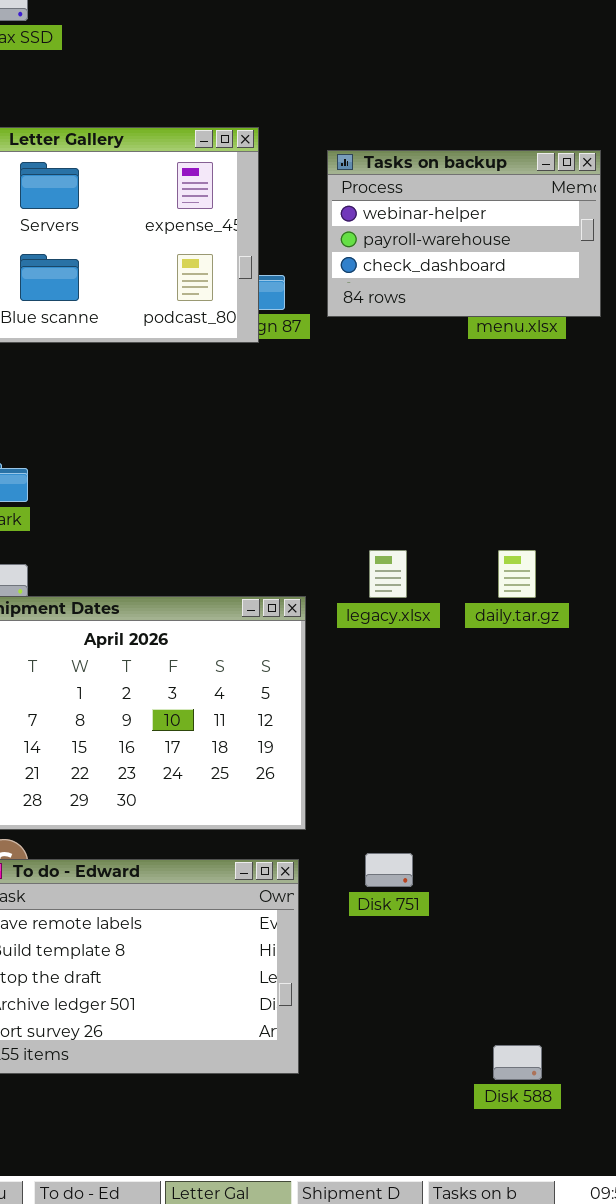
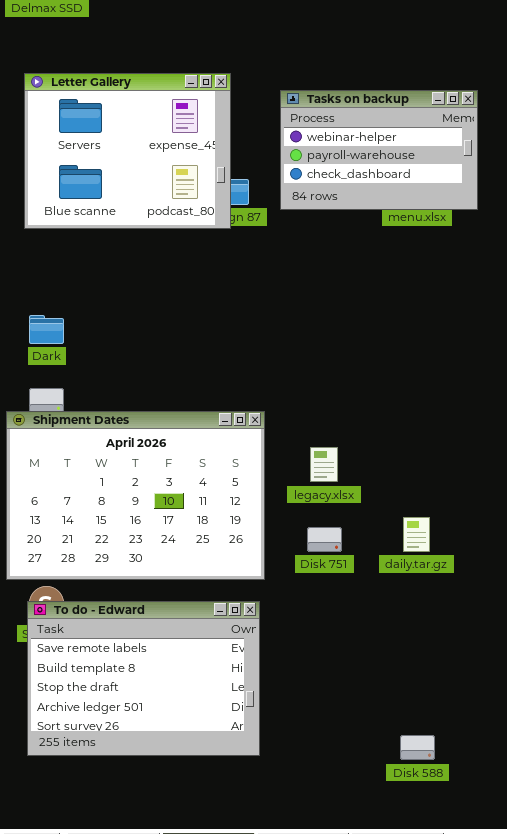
legacy.xlsx: [369,550,407,598] -> [310,447,338,482], moved
daily.tar.gz: [498,550,536,598] -> [403,517,430,552], moved
Disk 751: [365,853,413,887] -> [307,527,342,552], moved

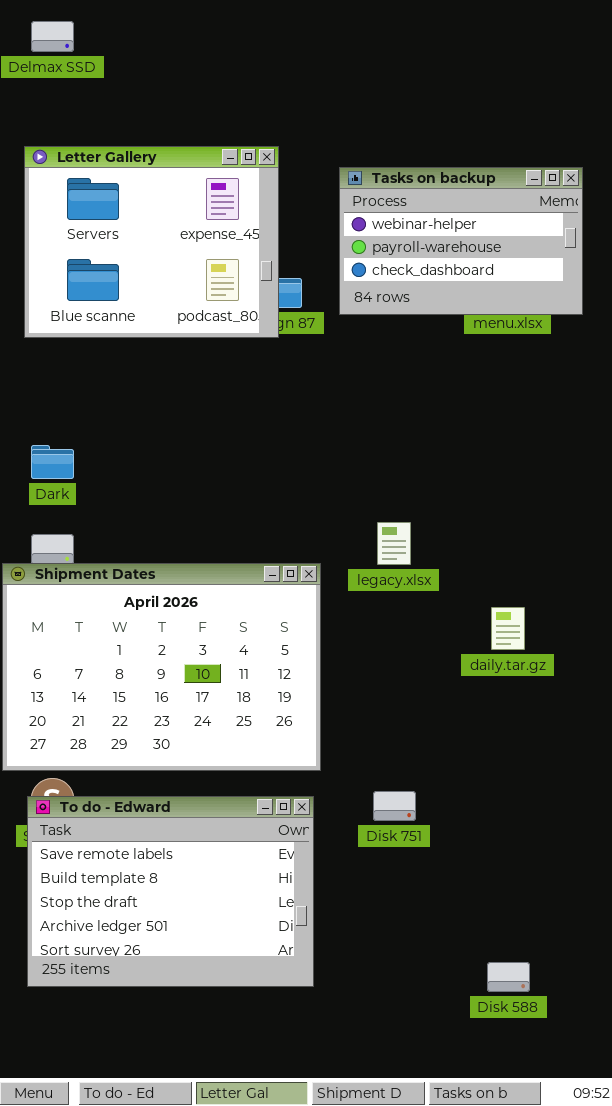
legacy.xlsx: [310,447,338,482] -> [377,522,411,565], moved
daily.tar.gz: [403,517,430,552] -> [491,607,525,650], moved
Disk 751: [307,527,342,552] -> [373,791,416,821], moved

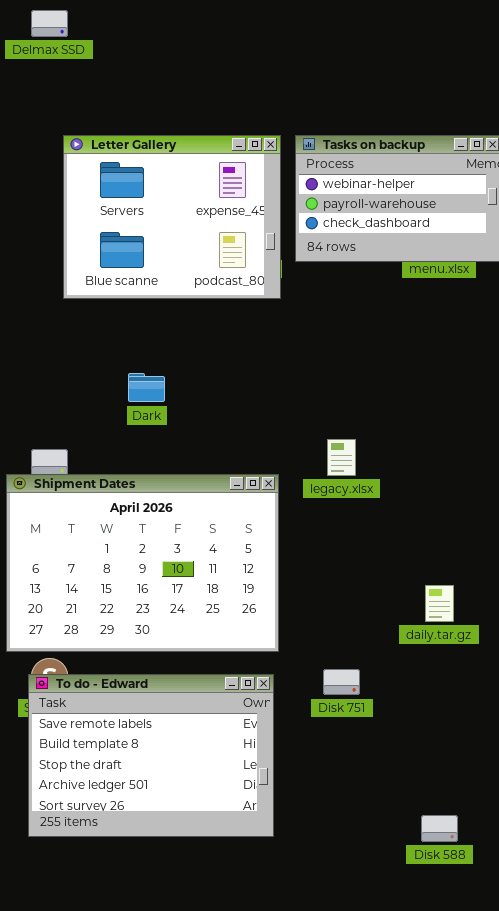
Letter Gallery: [24,146,279,338] -> [63,135,281,299], moved
Dark: [31,445,74,479] -> [128,373,165,402], moved
daily.tar.gz: [491,607,525,650] -> [425,585,454,622], moved

